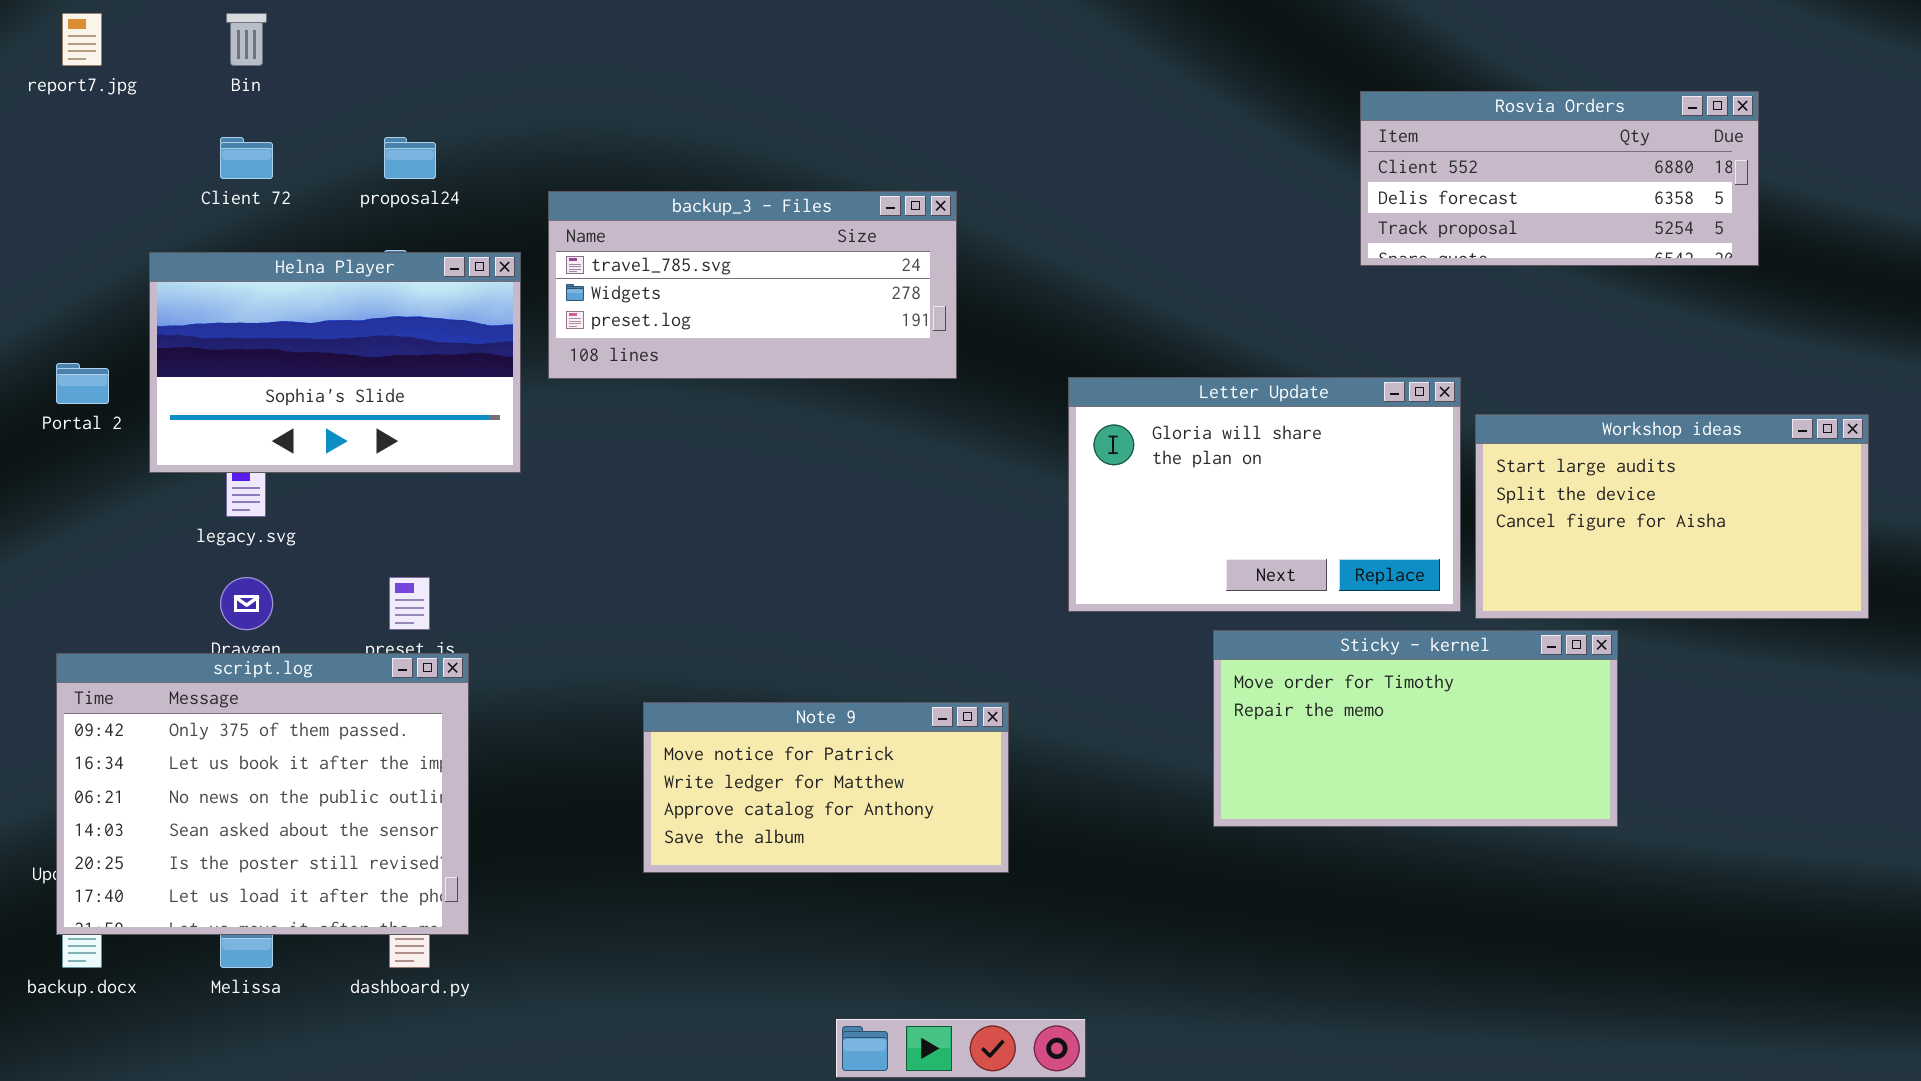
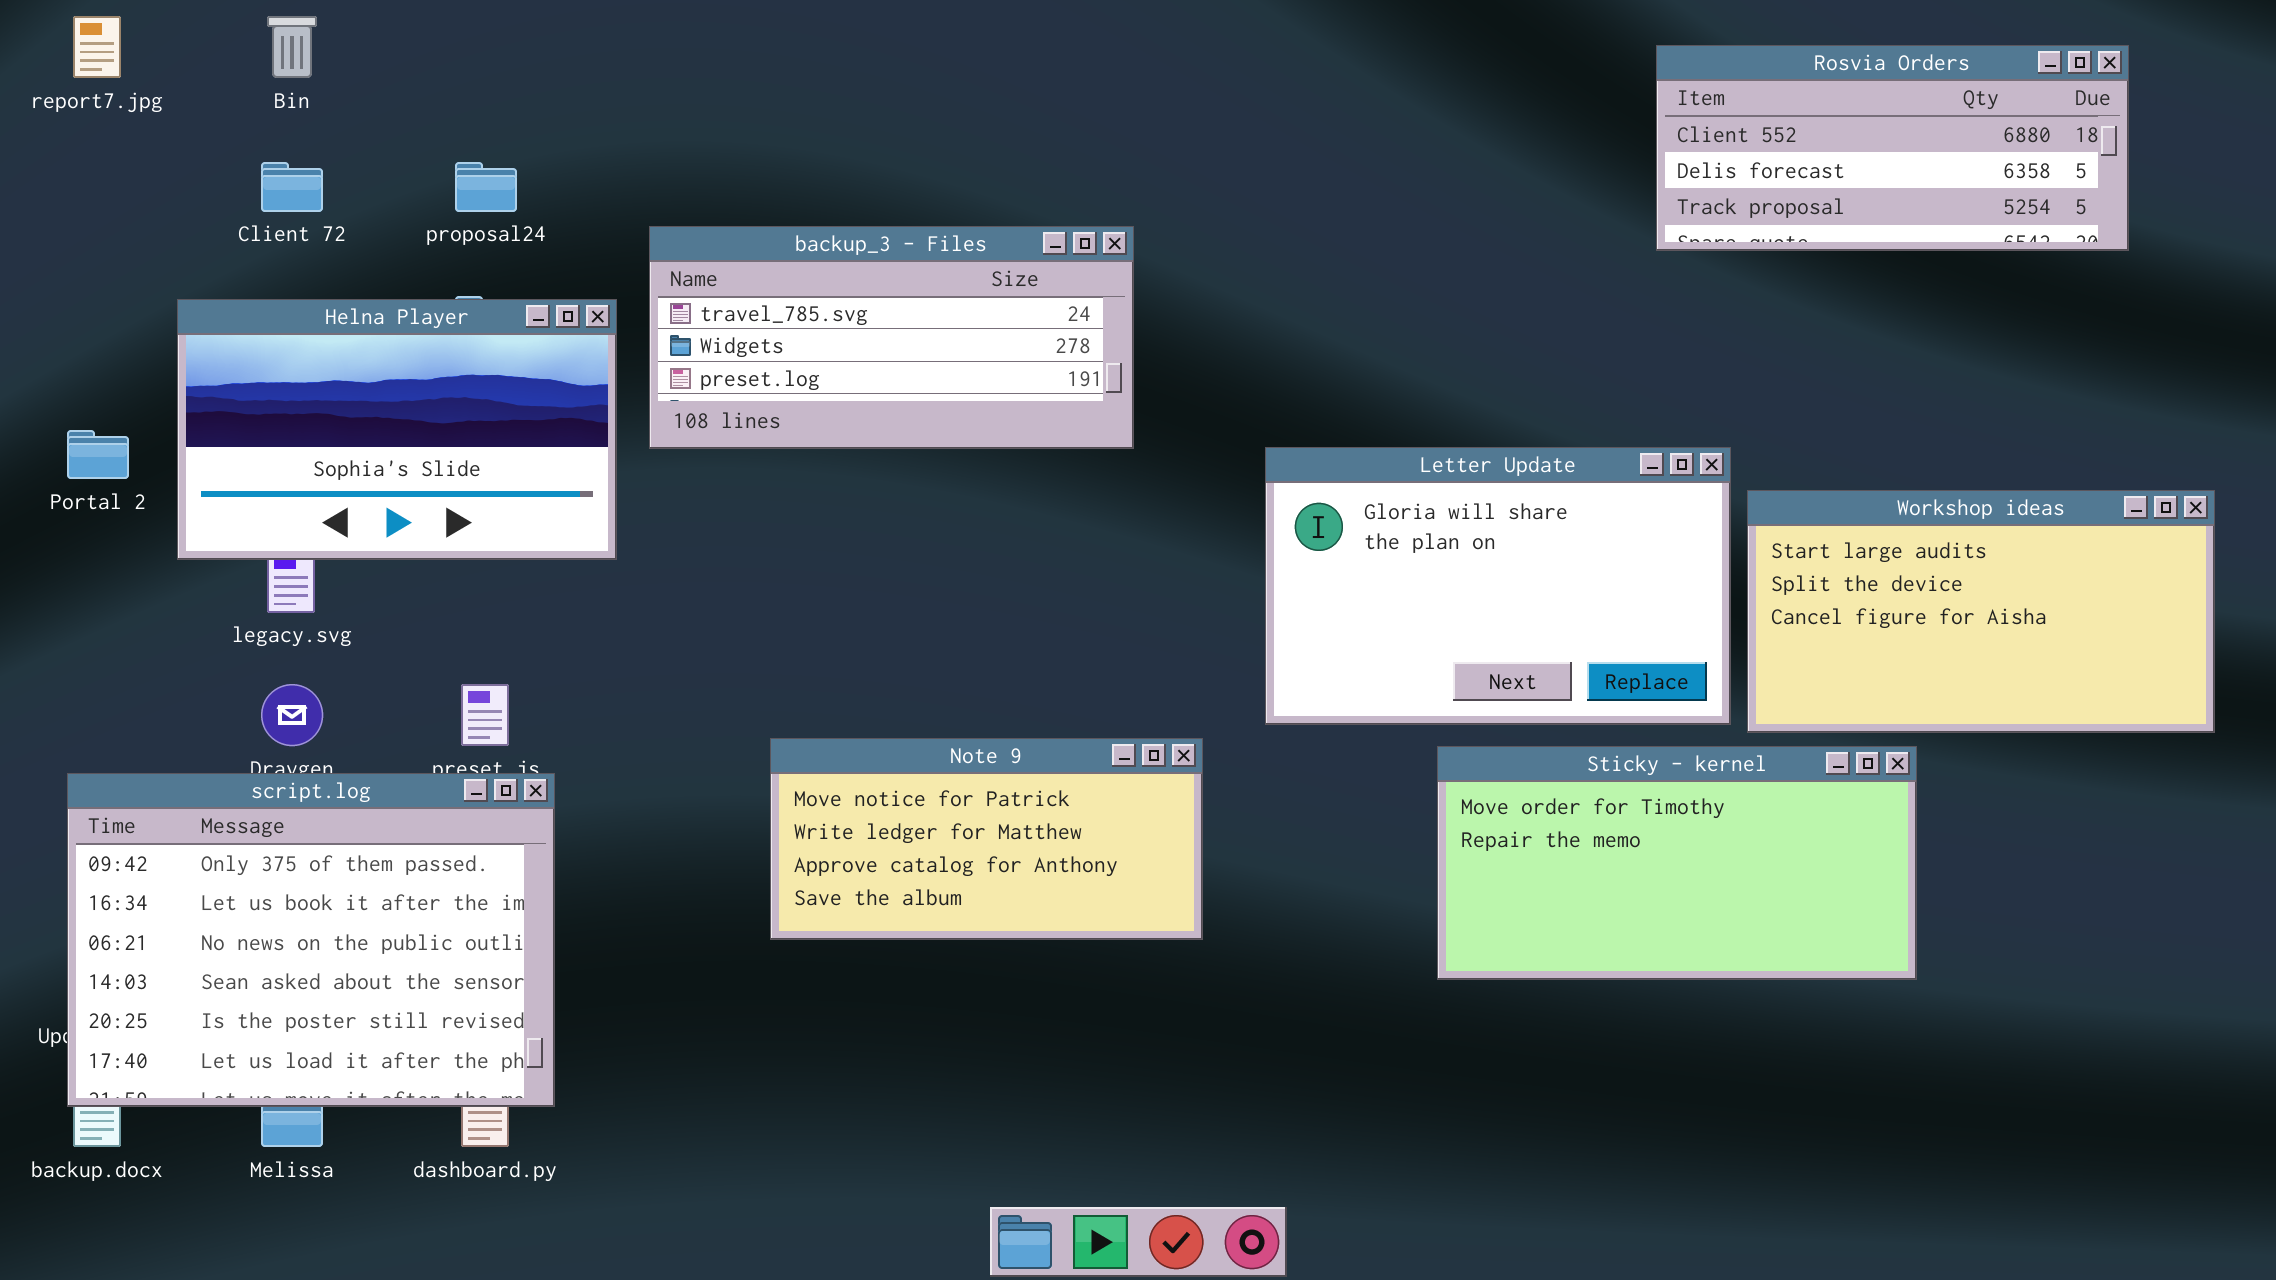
Rosvia Orders: [1360,91,1759,266] -> [1656,45,2129,251], moved
Note 9: [643,702,1009,873] -> [770,738,1203,940], moved

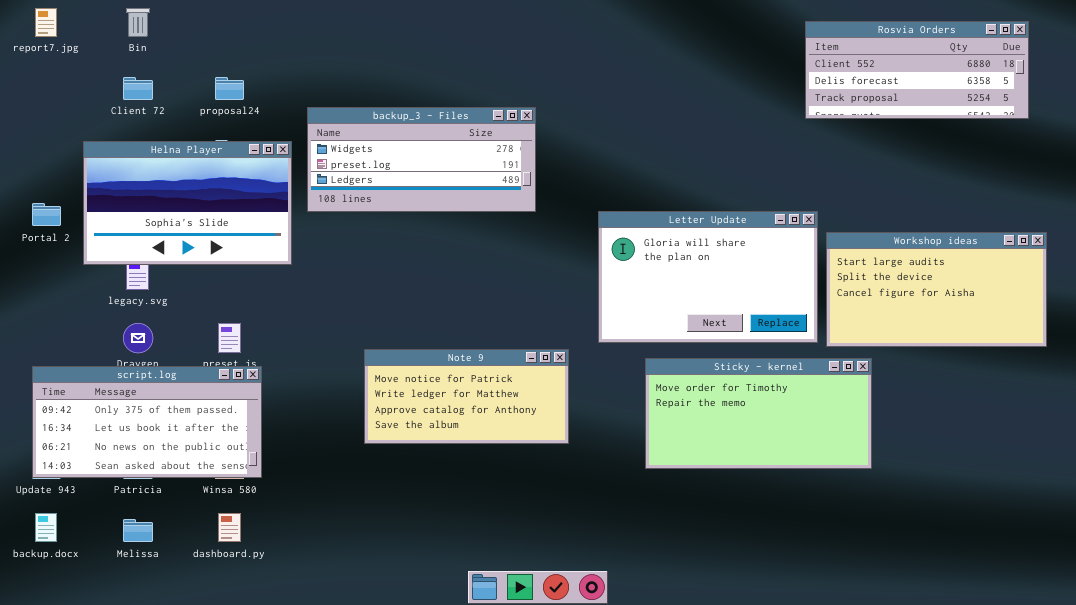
Rosvia Orders: [1656,45,2129,251] -> [805,21,1029,119], moved
backup_3 - Files: [649,226,1134,449] -> [307,107,536,212], scrolled down 1 row
Sticky - kernel: [1437,746,1917,980] -> [645,358,872,469], moved
script.log: [67,773,555,1107] -> [32,366,262,478], resized

